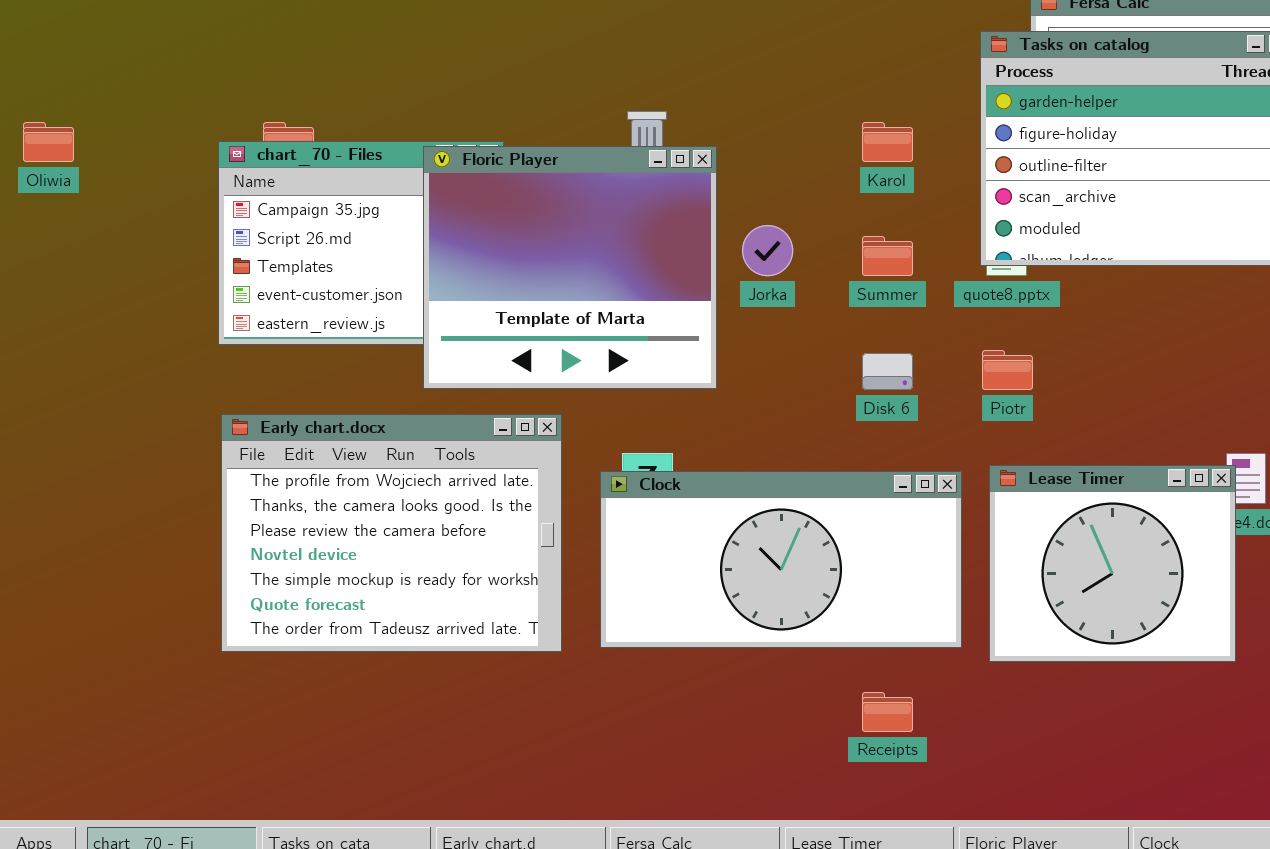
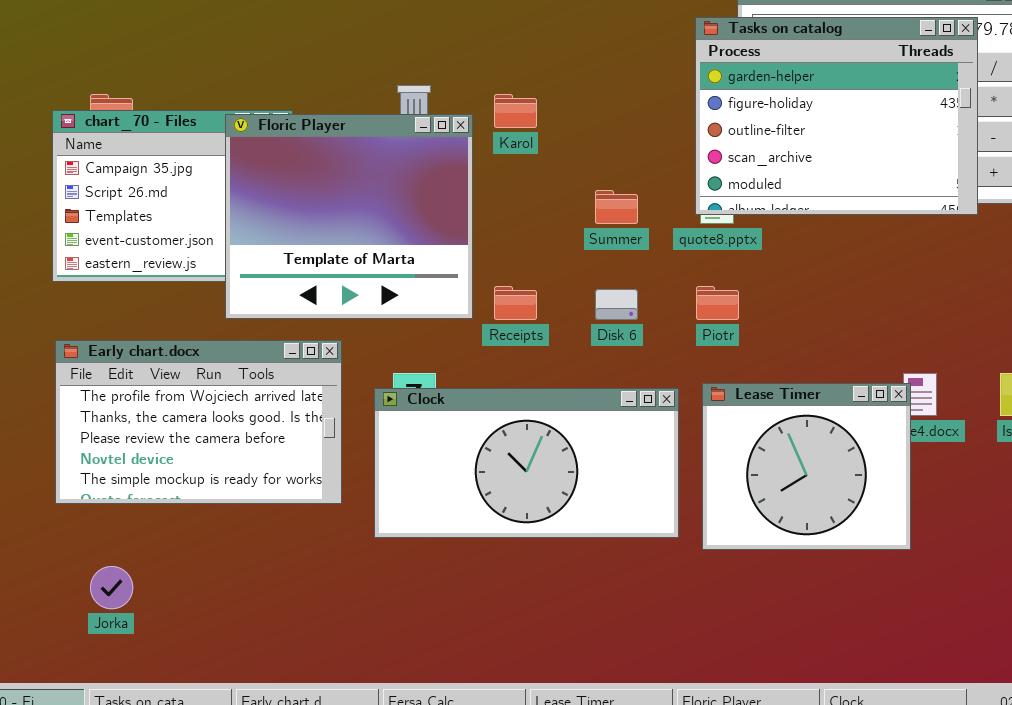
Karol: [862,122,913,162] -> [494,94,537,128], moved
Jorka: [742,225,793,276] -> [90,566,133,609], moved
Early chart.docx: [221,414,562,652] -> [55,340,342,504], resized
Receipts: [862,692,913,732] -> [494,286,537,320], moved

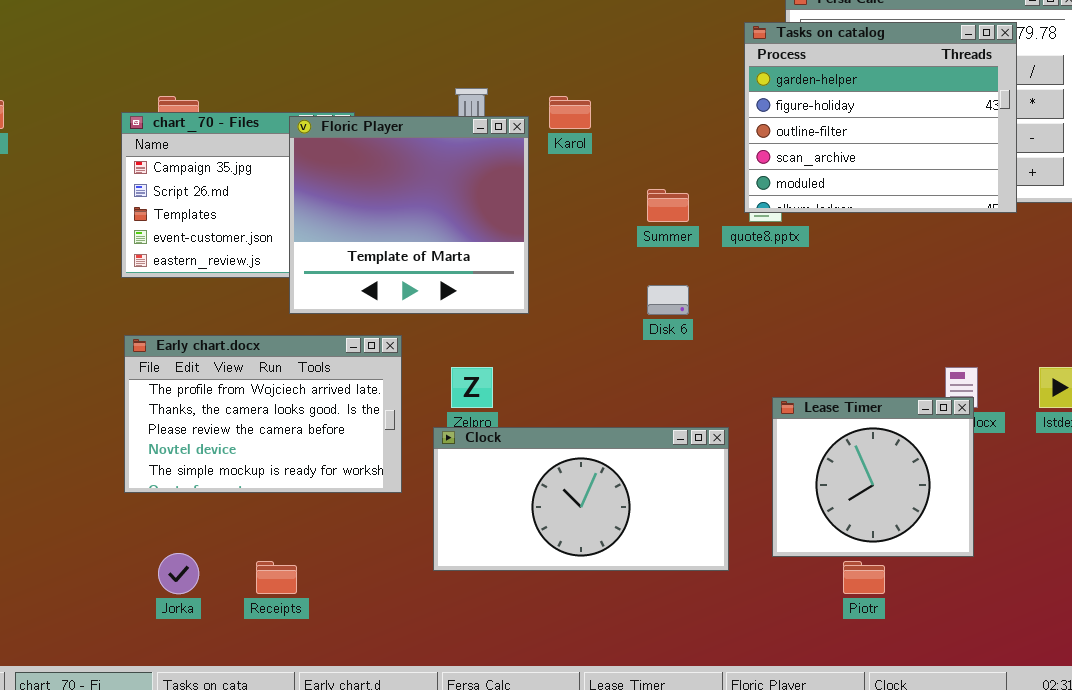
Receipts: [494,286,537,320] -> [256,561,297,594], moved
Piotr: [696,286,739,320] -> [843,561,885,594], moved
Lease Timer: [702,383,911,550] -> [772,397,974,557], moved
Clock: [374,388,679,538] -> [433,427,729,571], moved

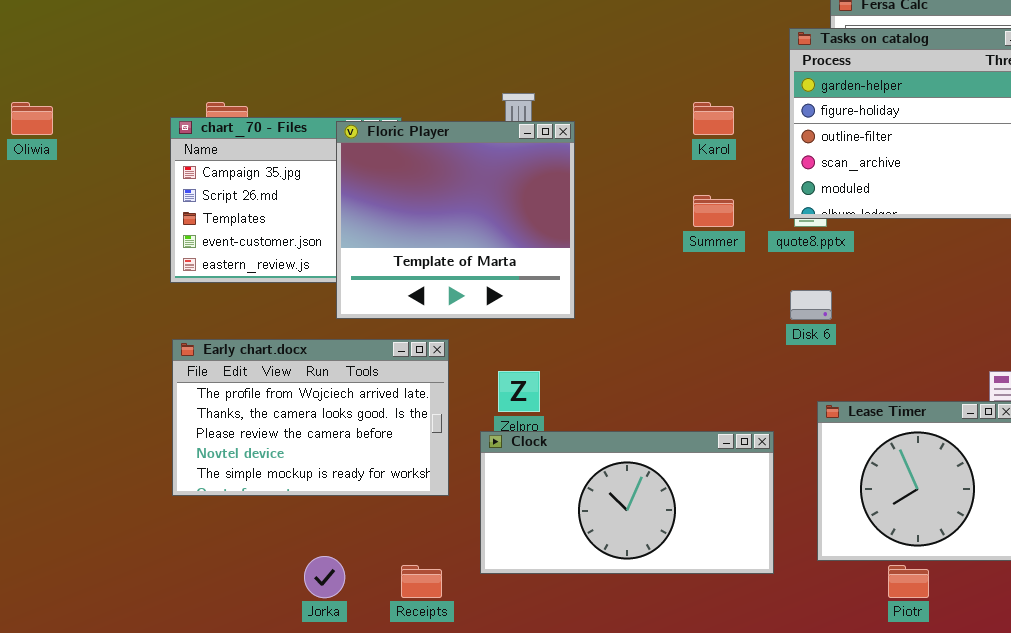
Karol: [549,96,591,129] -> [693,102,734,135], moved
Disk 6: [647,285,689,315] -> [790,290,832,320], moved
Jorka: [158,553,199,594] -> [304,556,345,598], moved
Receipts: [256,561,297,594] -> [401,565,442,598], moved

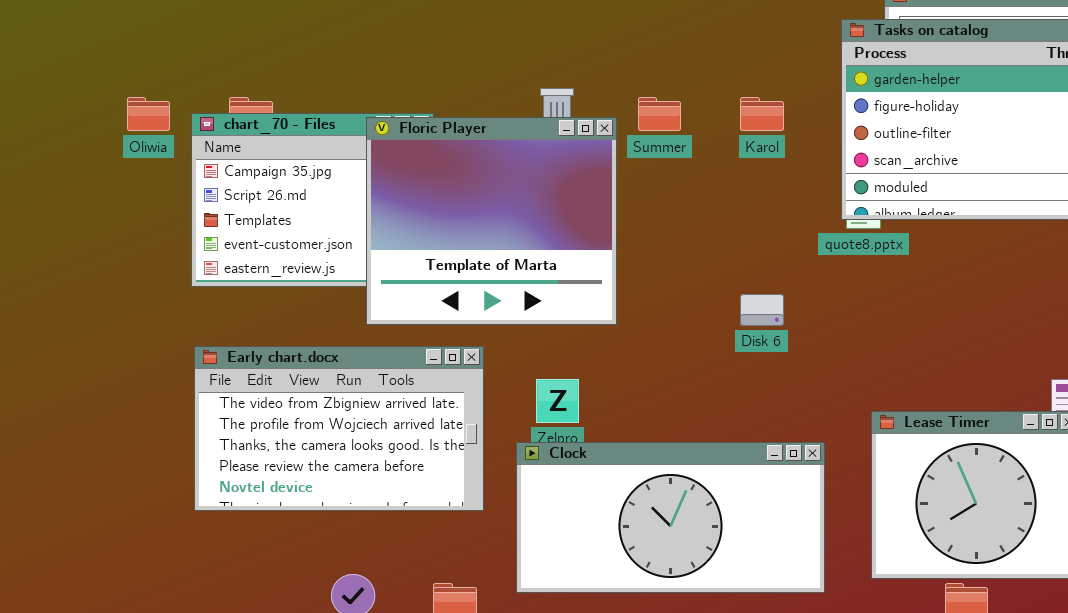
Oliwia: [11,102,53,135] -> [127,97,170,131], moved
Summer: [693,195,734,227] -> [638,97,681,131], moved
Disk 6: [790,290,832,320] -> [740,294,784,326], moved
Early chart.docx: [172,339,449,496] -> [194,346,484,511], scrolled up 1 row

